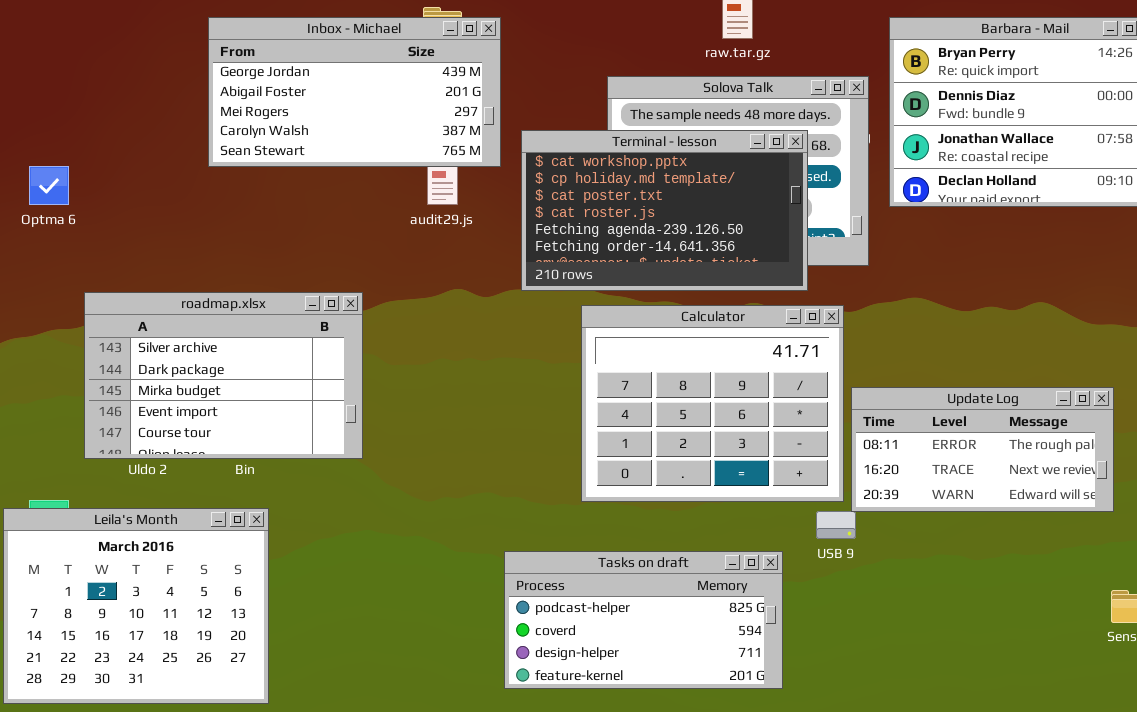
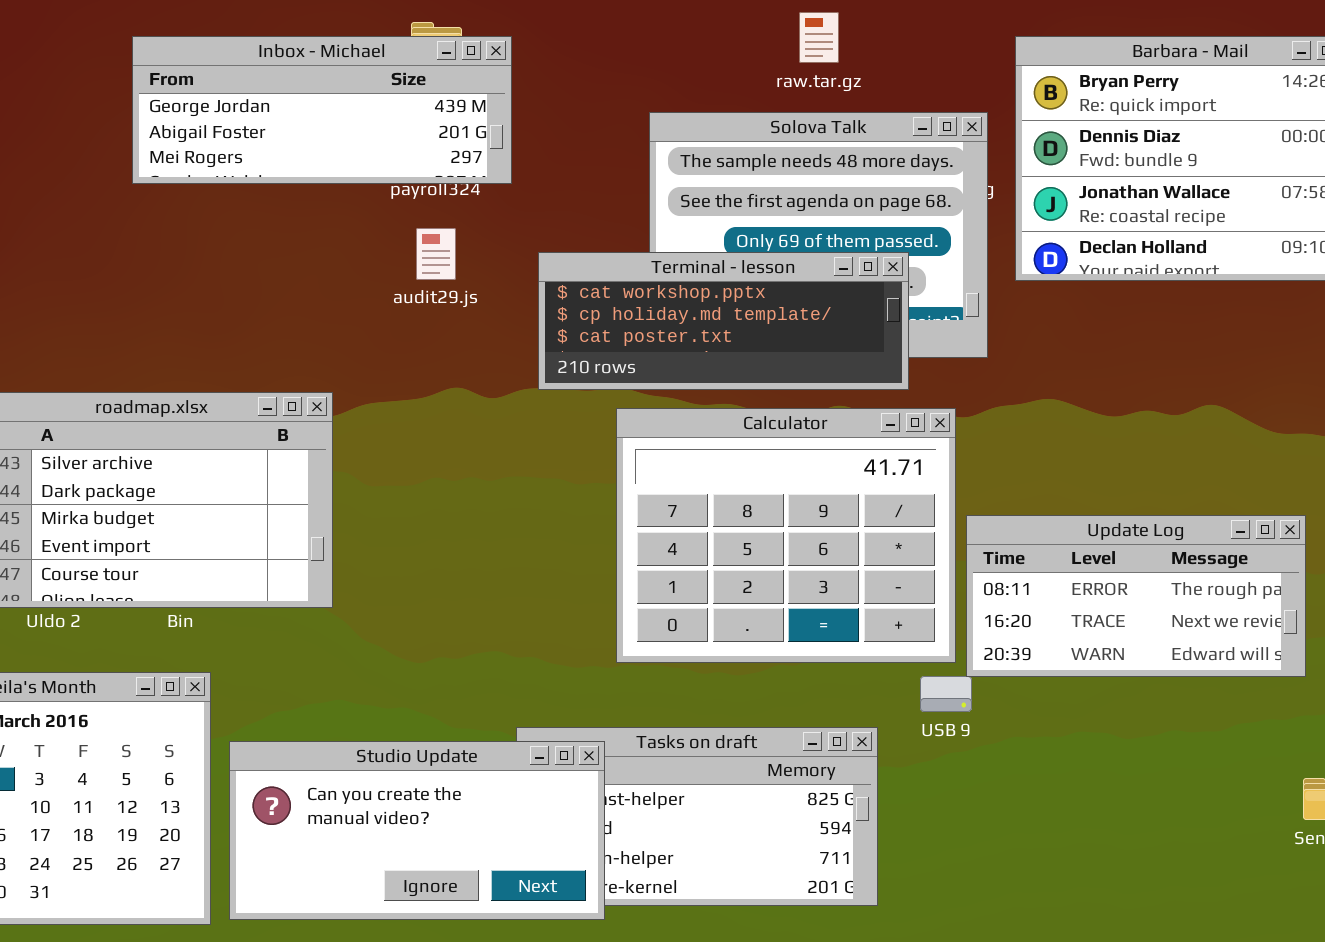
Inbox - Michael: [208,17,501,167] -> [132,36,512,184], resized
Terminal - lesson: [521,130,808,291] -> [538,252,909,390], resized
Studio Update: none -> [229,741,605,920], opened

